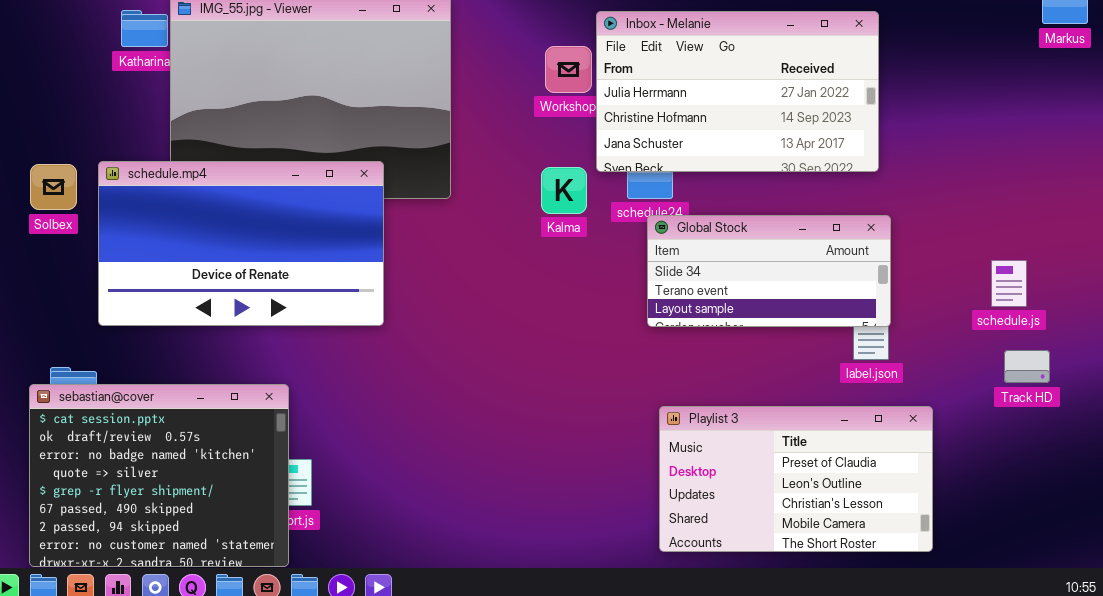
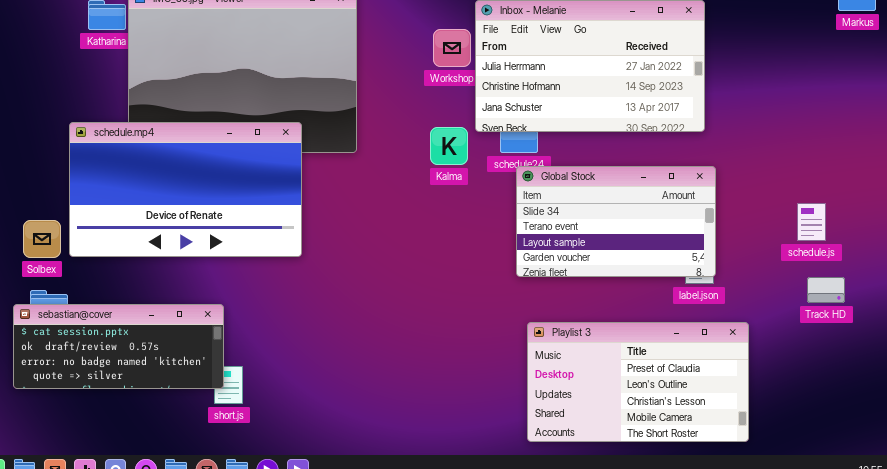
Solbex: [30,164,77,210] -> [23,220,61,258], moved
Global Stock: [647,215,891,327] -> [516,166,716,277], resized
sebastian@cover: [29,384,289,567] -> [13,304,224,389], resized

